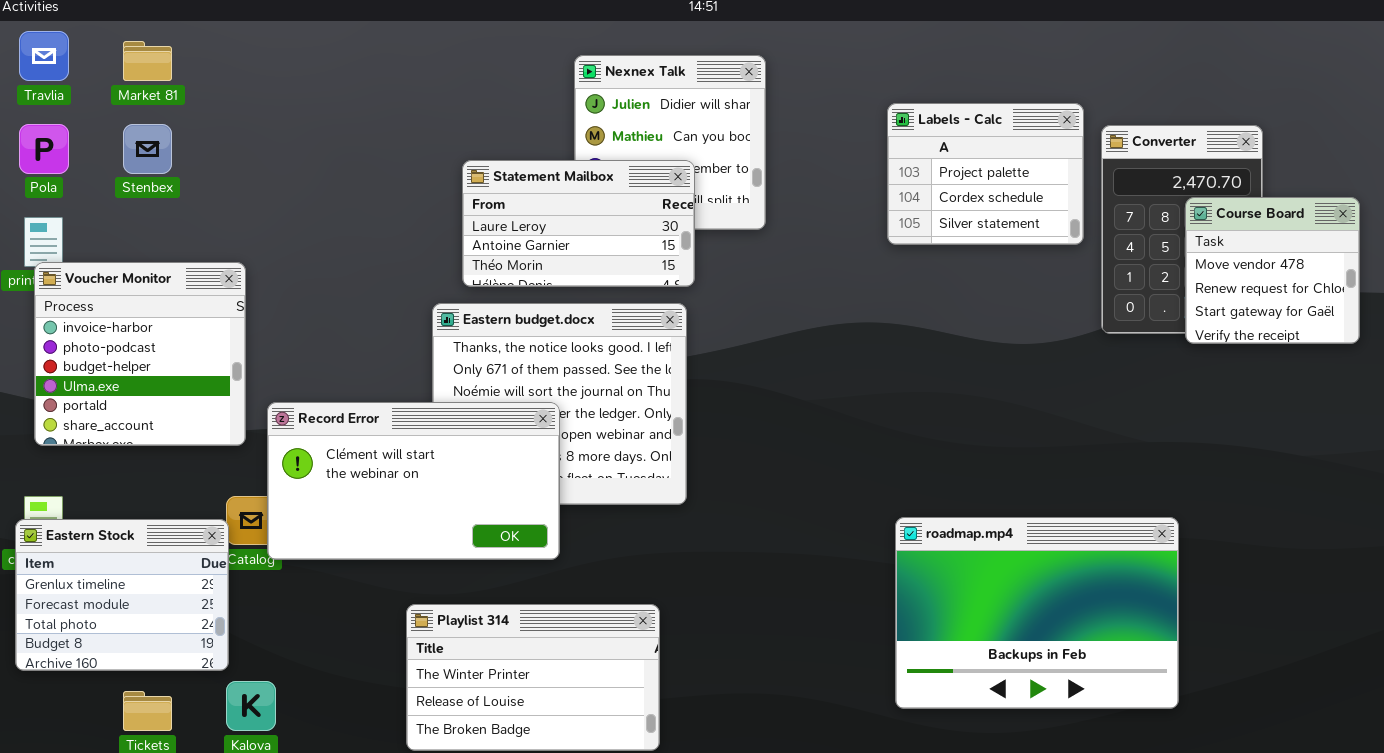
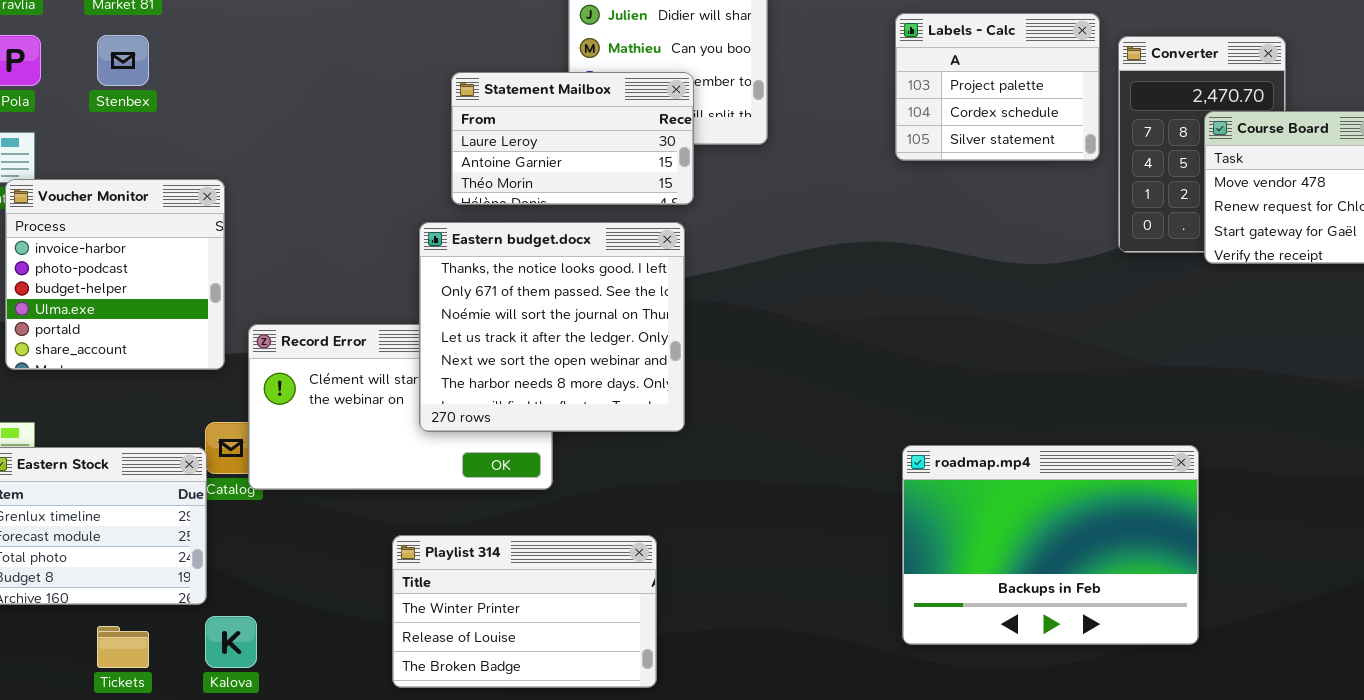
Eastern budget.docx: [432,303,687,505] -> [419,222,685,432], raised

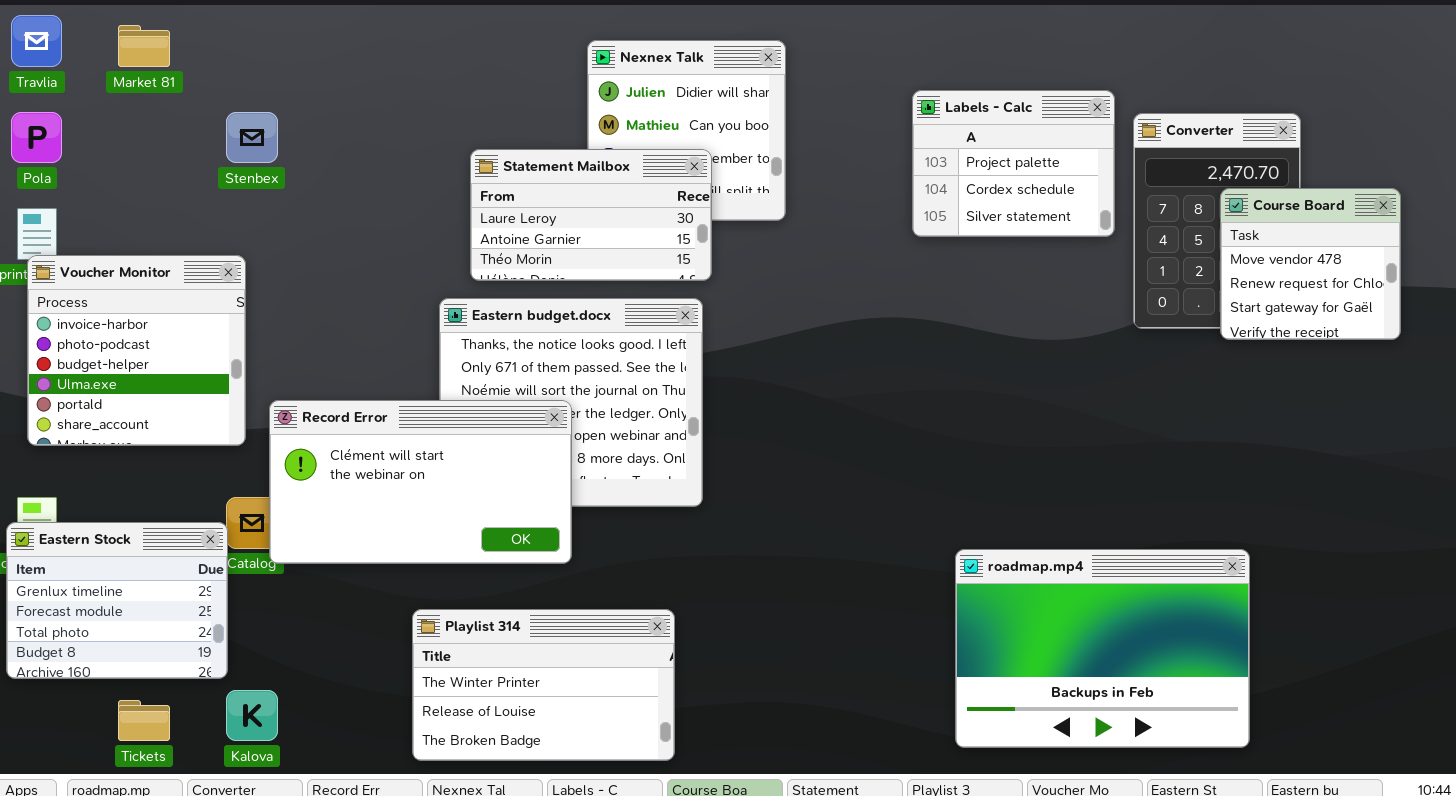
Stenbex: [97,35,149,86] -> [226,112,278,163], moved
Record Error: [248,324,553,490] -> [269,400,572,564], raised
roadmap.mp4: [902,445,1199,645] -> [955,549,1250,748], moved

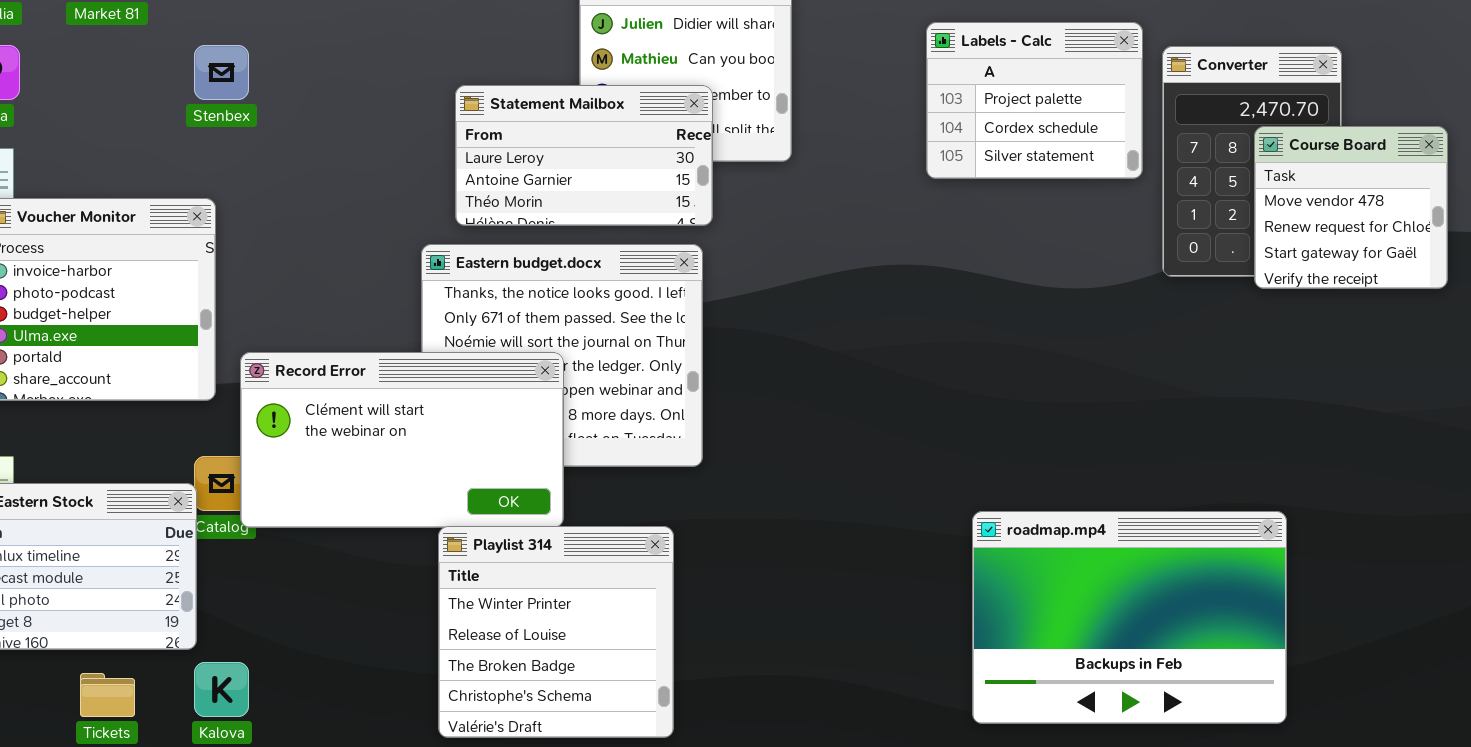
Playlist 314: [412,609,675,761] -> [438,526,674,738], resized

